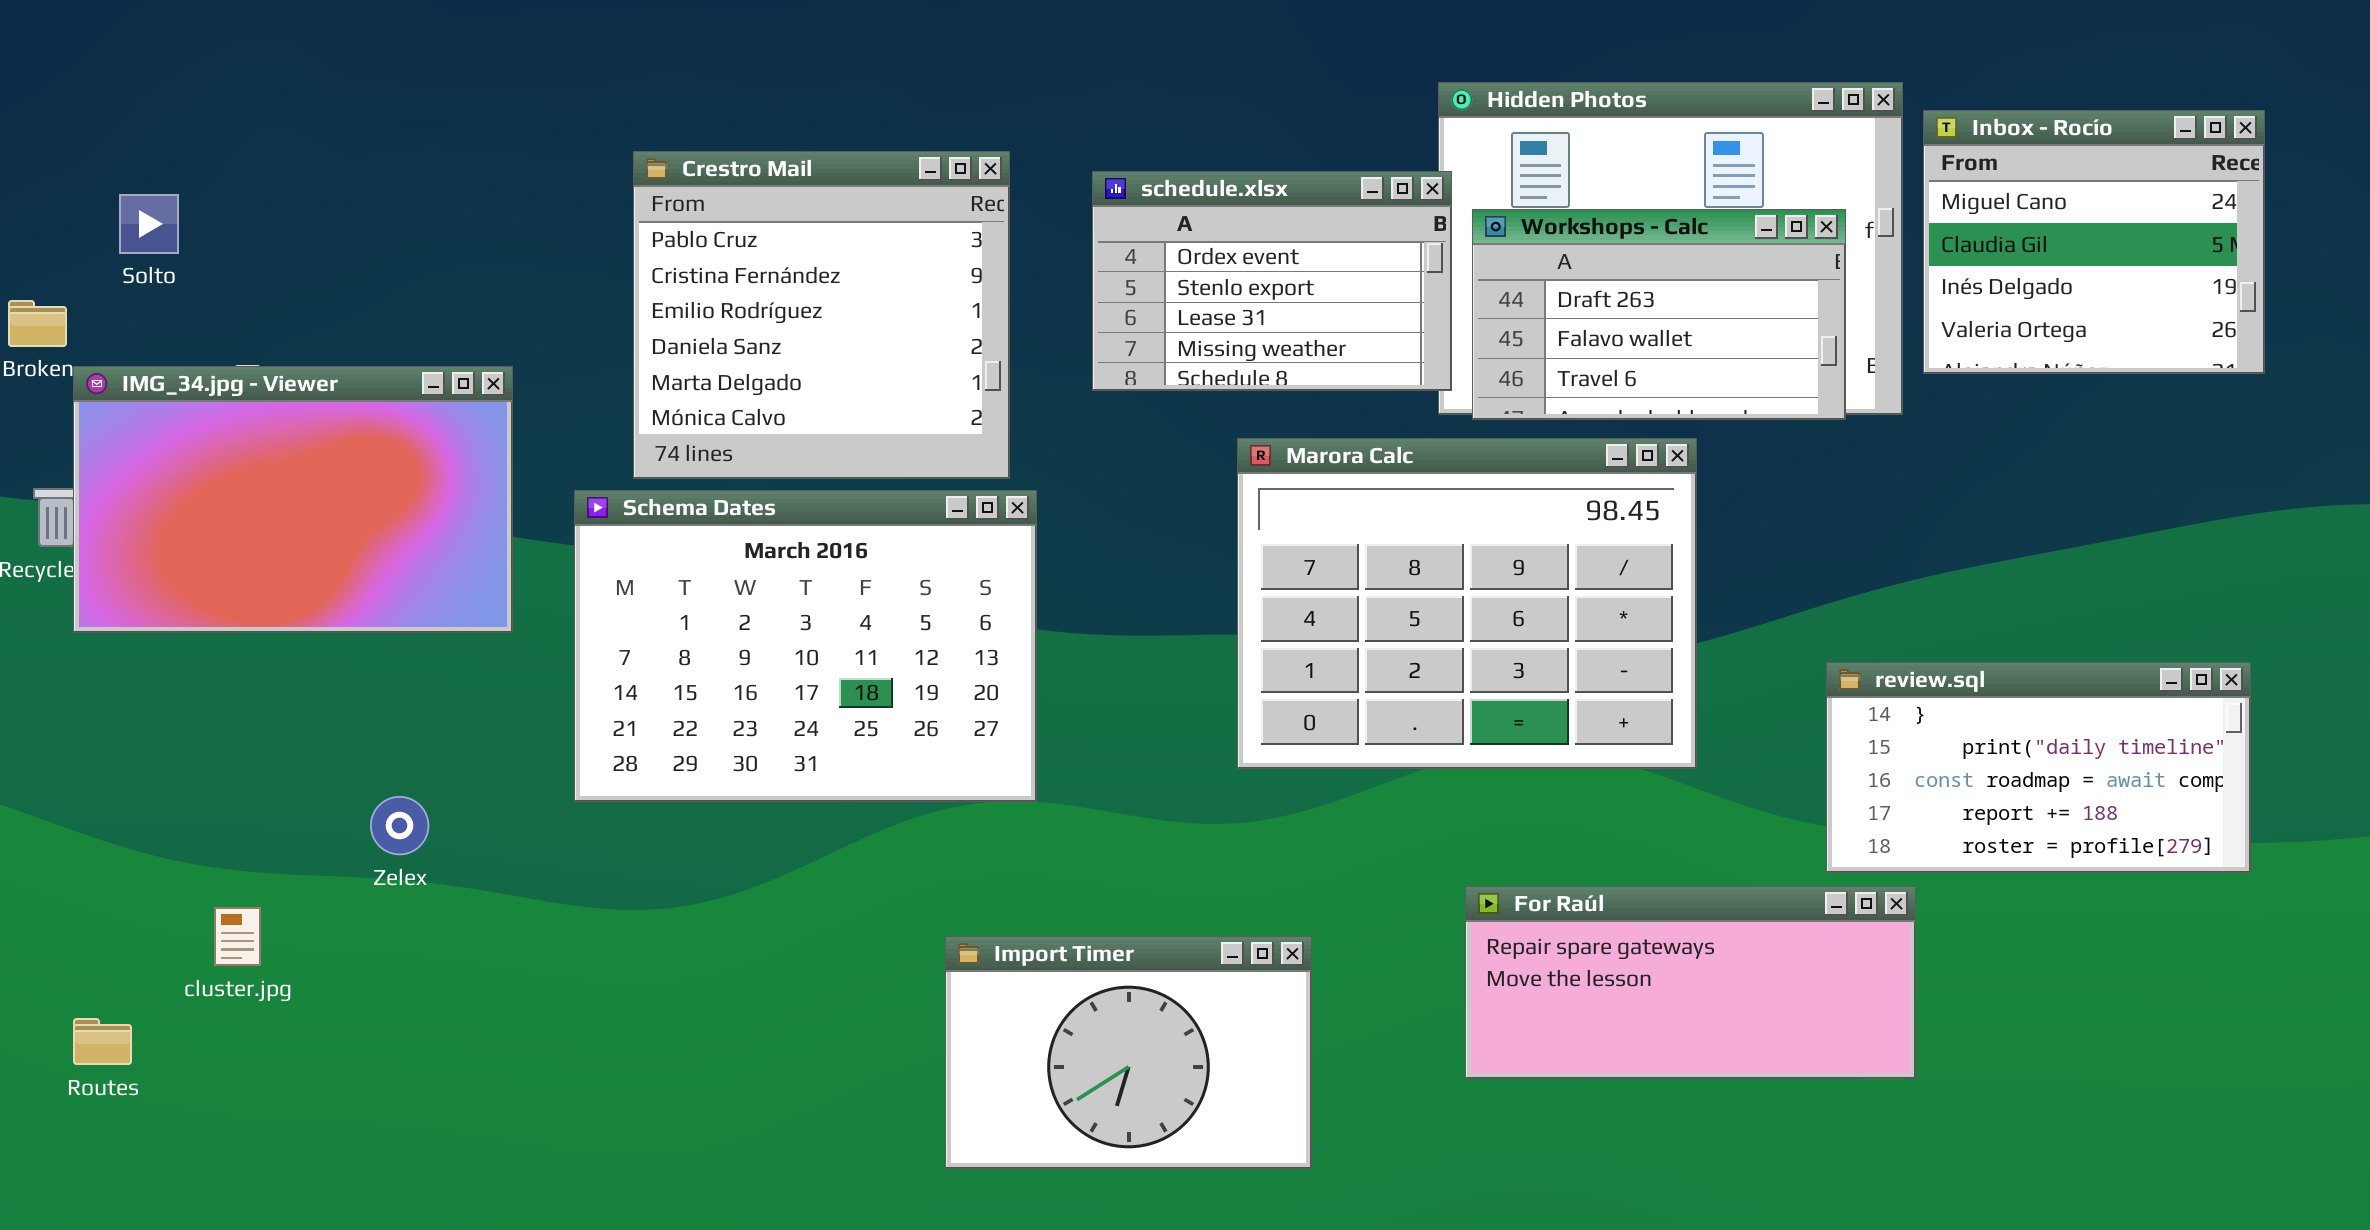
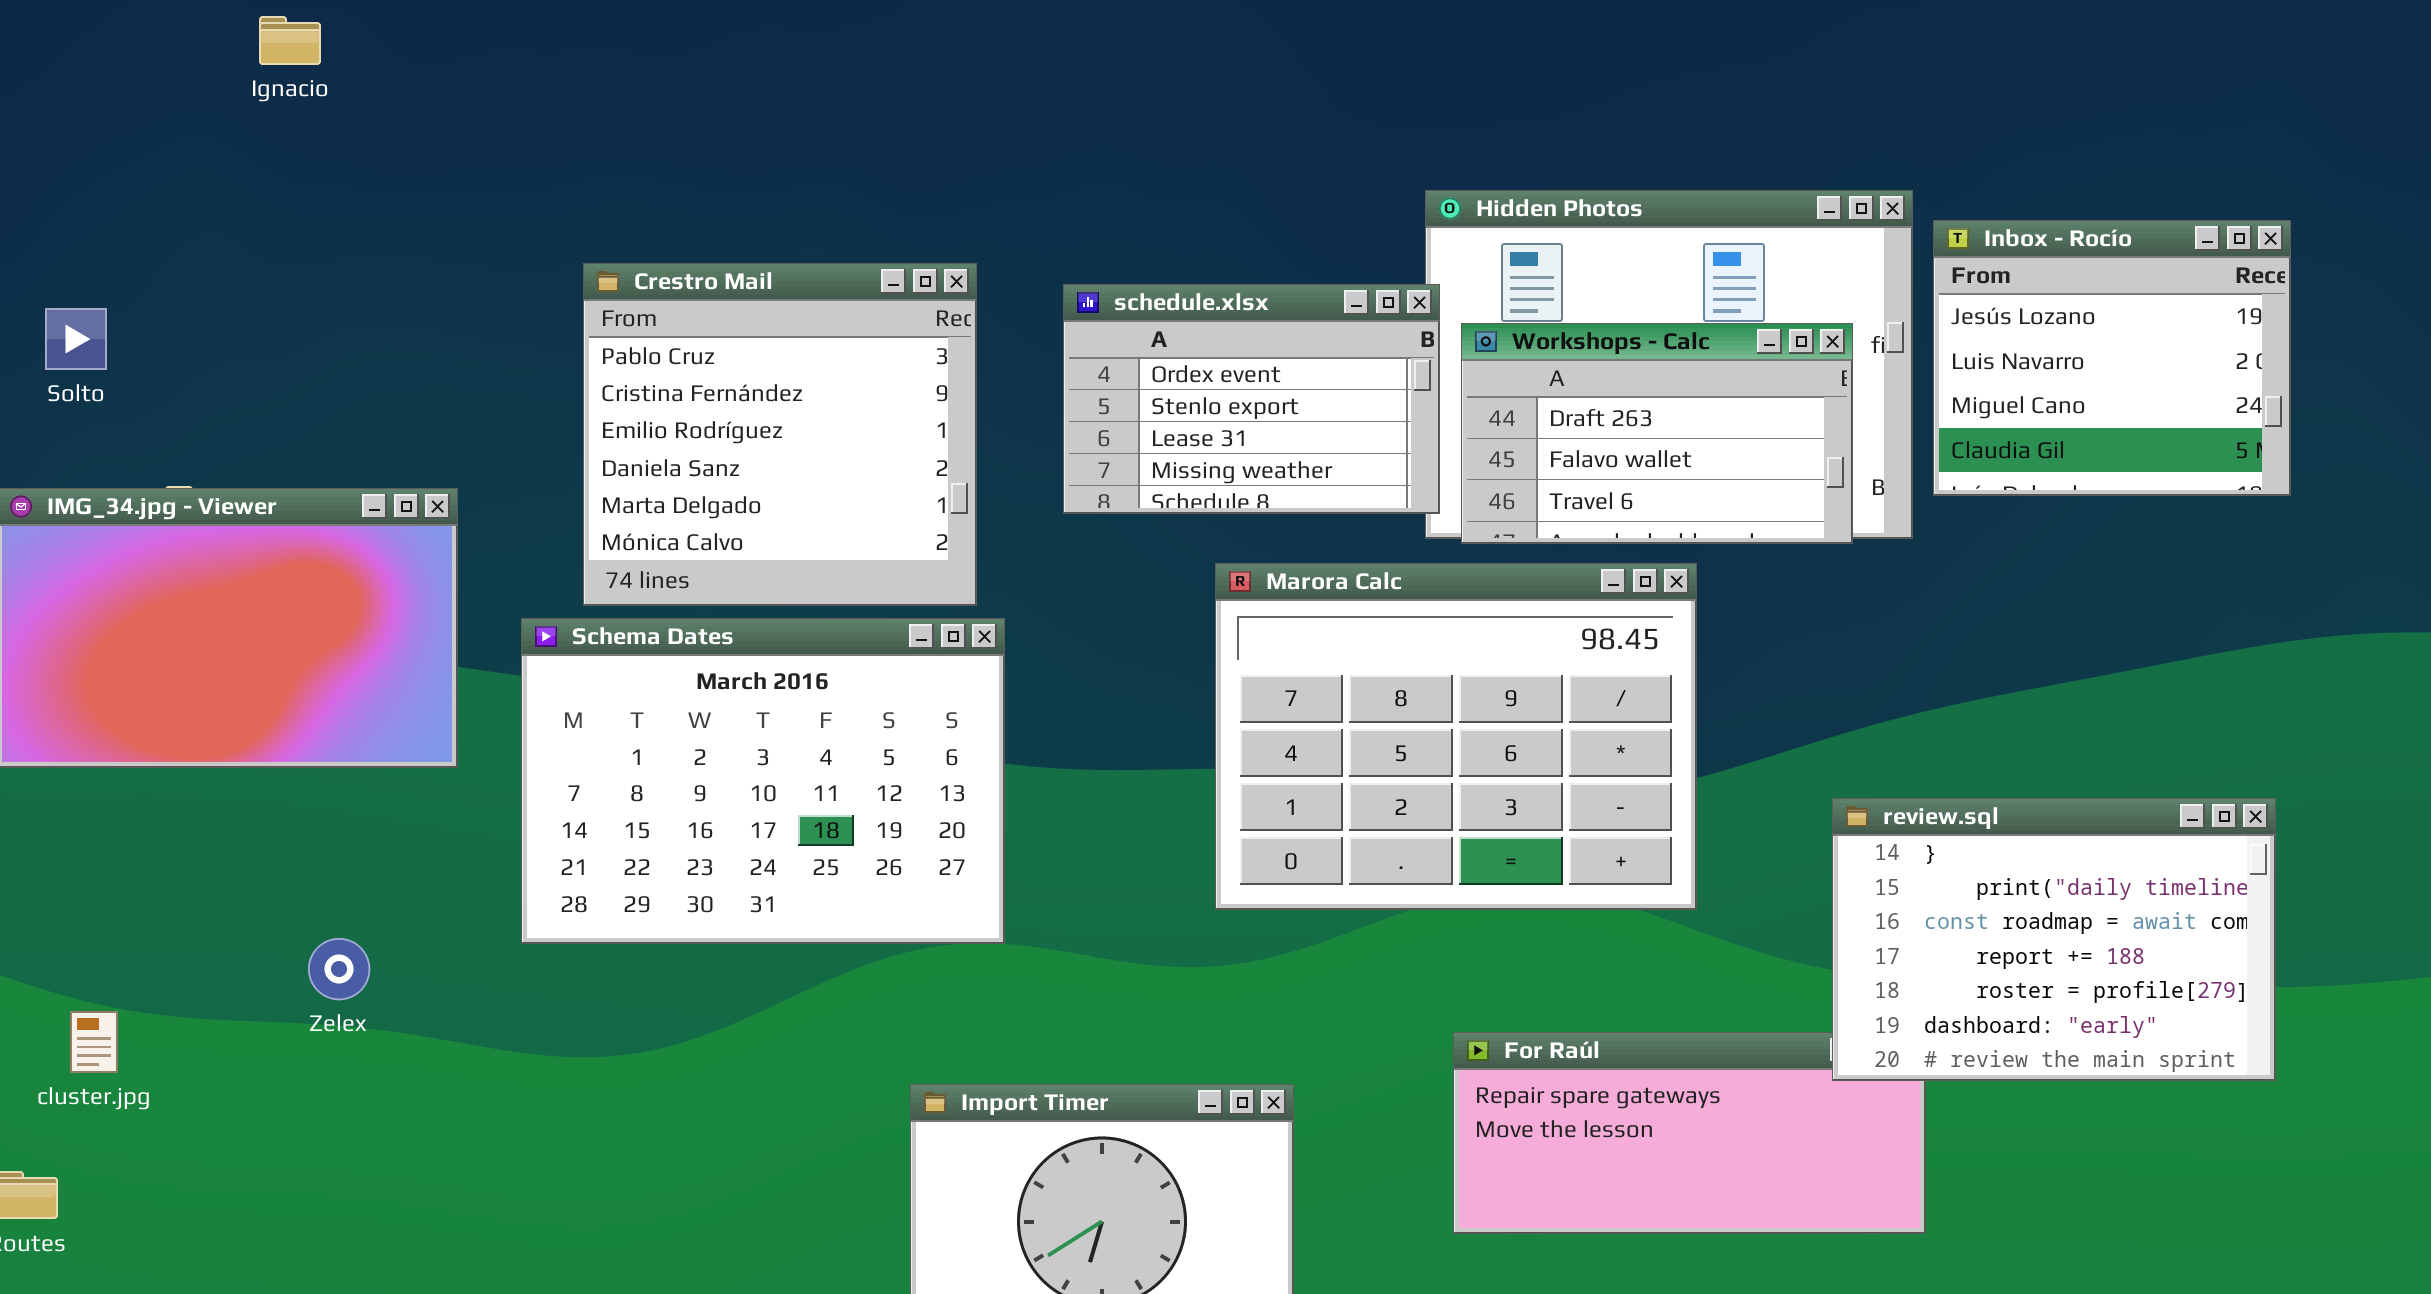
Inbox - Rocío: [1923,110,2265,374] -> [1933,220,2291,496], scrolled up 2 rows
review.sql: [1826,662,2251,873] -> [1832,798,2276,1081], resized
cluster.jpg: [214,907,261,966] -> [70,1011,118,1073], moved

